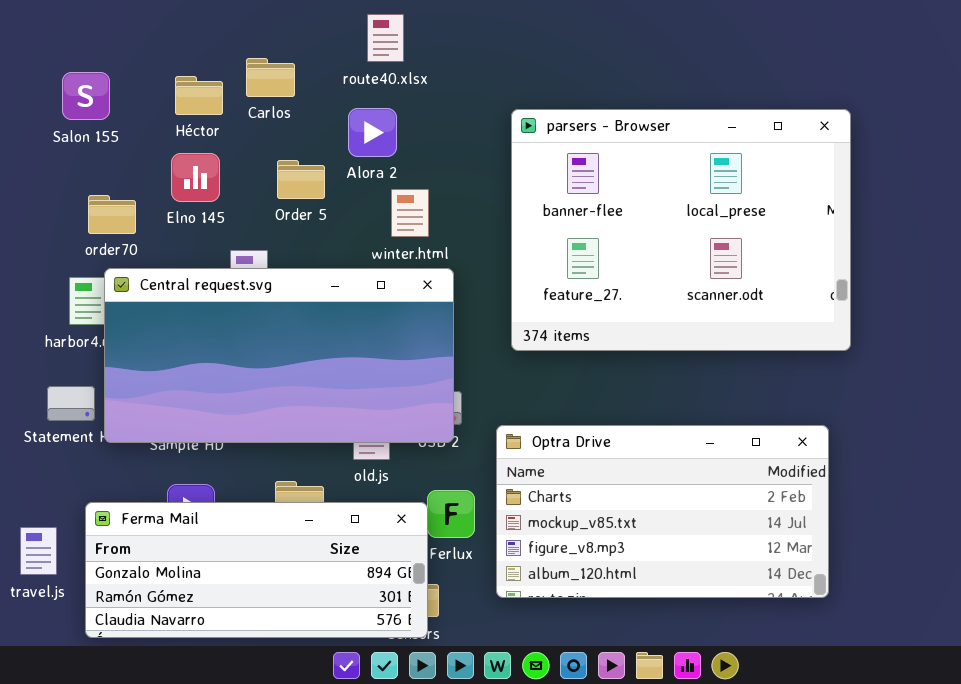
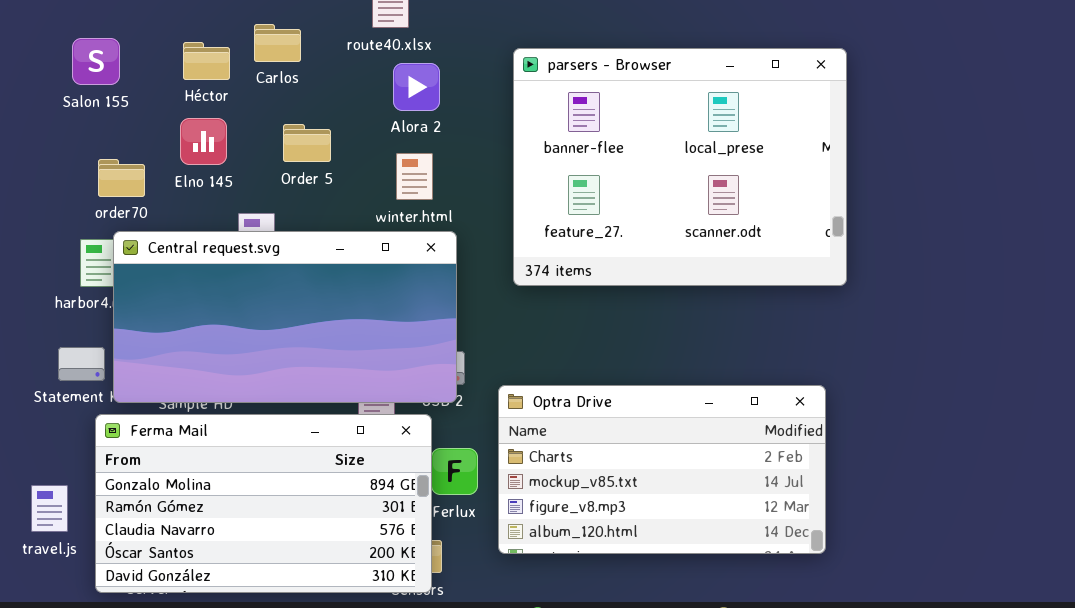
Alora 2: [348,108,397,157] -> [393,63,440,111], moved
parsers - Browser: [511,109,851,351] -> [513,48,847,286], moved
Ferma Mail: [85,502,428,638] -> [95,414,432,593], resized

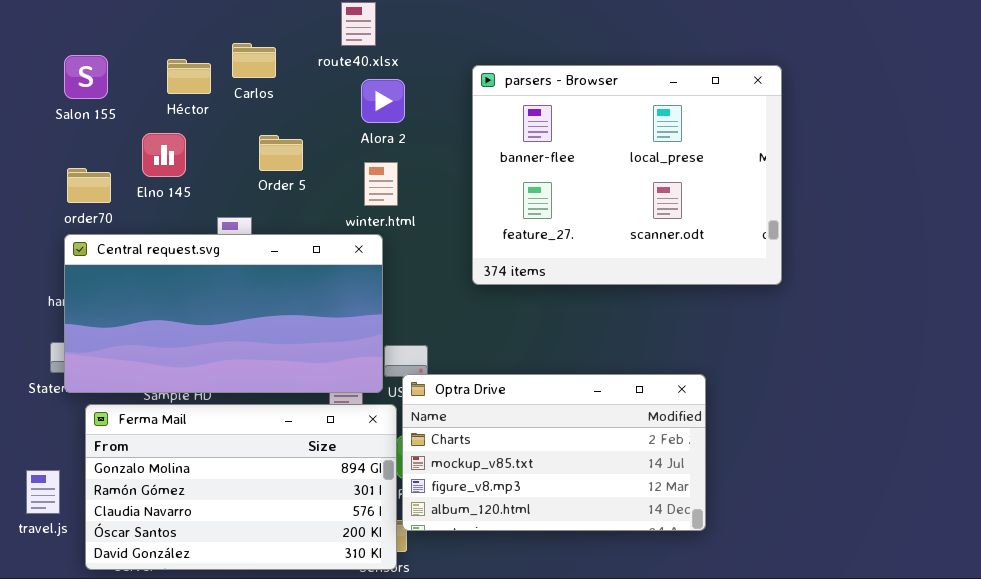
Elno 145: [180,118,227,165] -> [142,133,186,177], moved
order70: [98,159,145,197] -> [67,168,111,203], moved
Central request.svg: [113,231,457,403] -> [64,234,383,393], moved
Optra Drive: [498,385,826,554] -> [402,374,706,531], moved

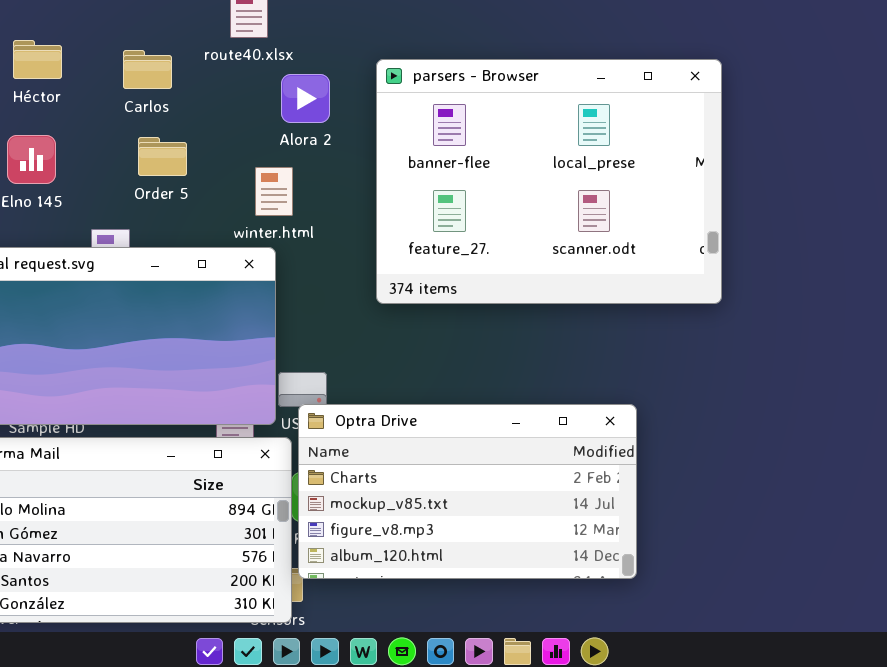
Carlos: [232,43,276,78] -> [123,50,172,89], moved
Héctor: [167,59,211,94] -> [13,40,62,79], moved
Alora 2: [361,79,405,123] -> [281,74,330,123], moved

